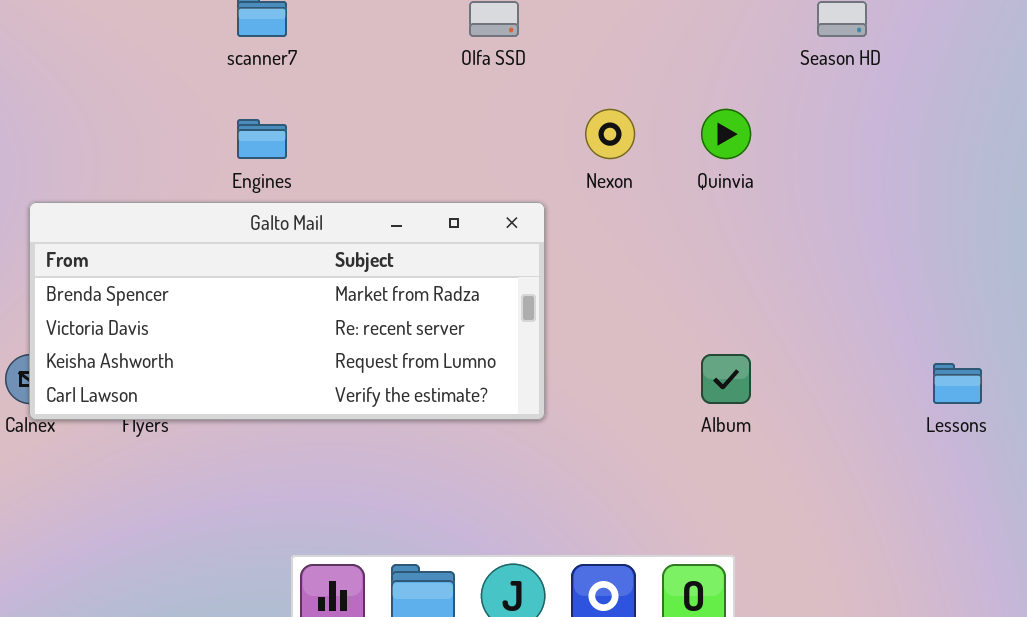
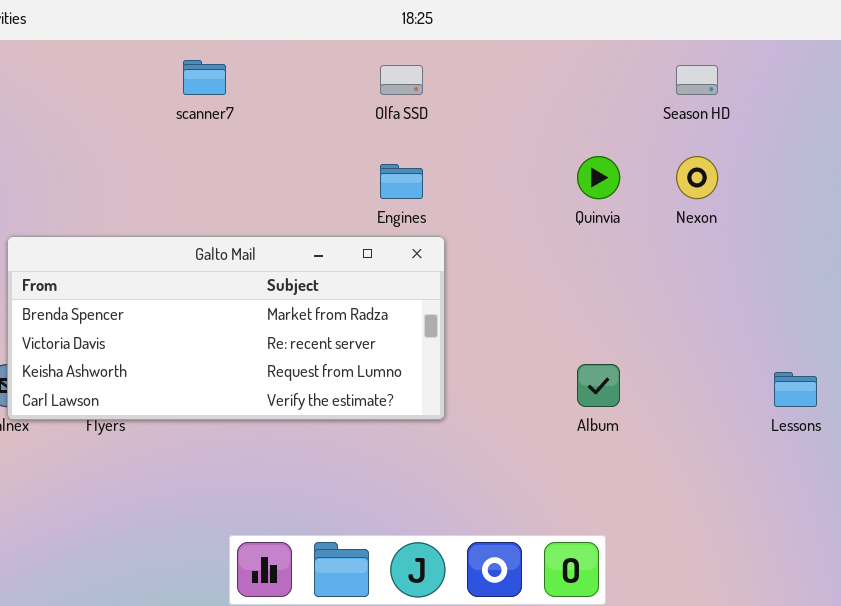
Nexon: [585,109,635,159] -> [676,156,718,199], moved
Engines: [237,119,287,159] -> [380,164,423,199], moved

